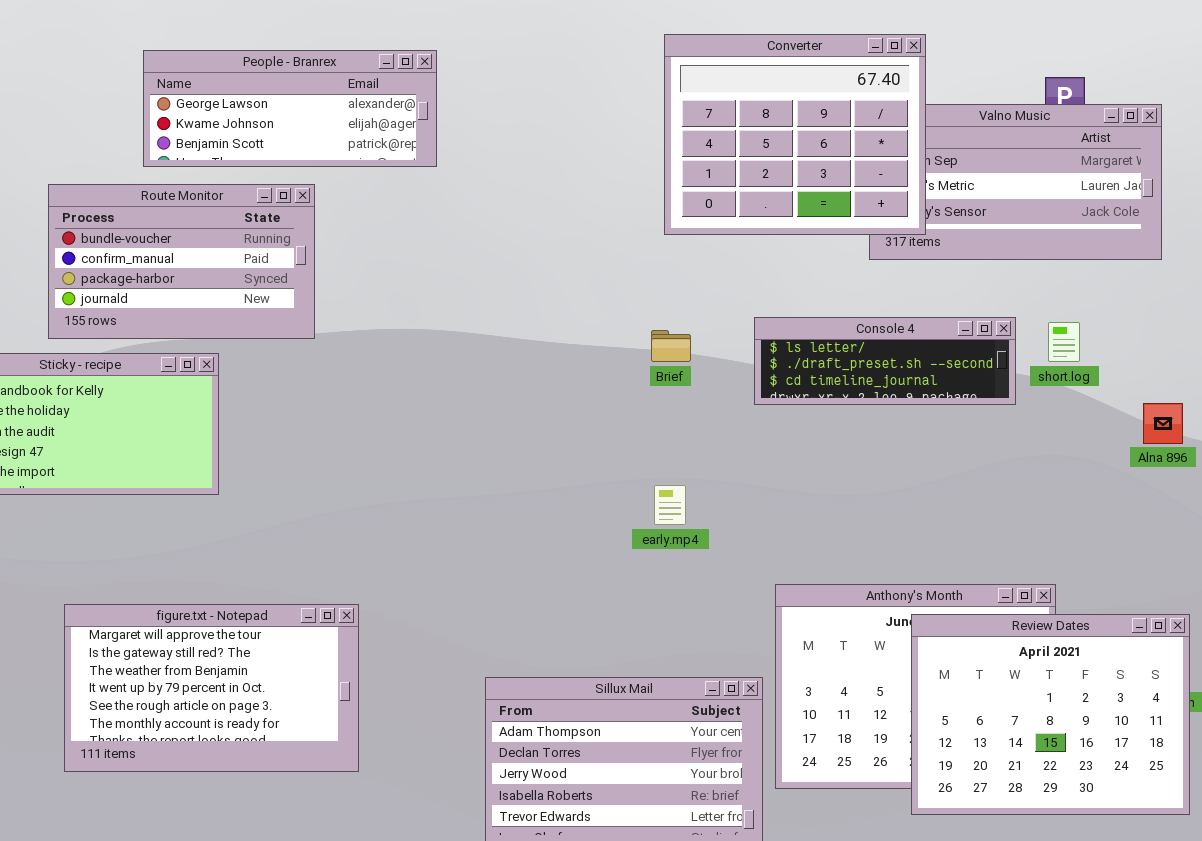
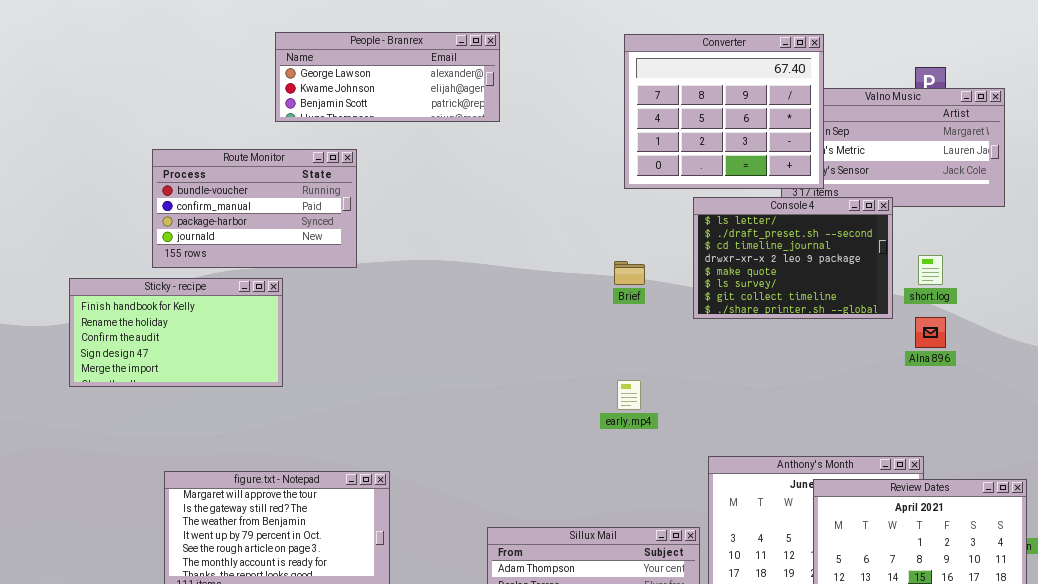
People - Branrex: [143,50,437,167] -> [275,32,500,122], moved
Console 4: [754,317,1016,405] -> [693,197,893,319], resized
Alna 896: [1143,403,1183,444] -> [915,317,946,348], moved

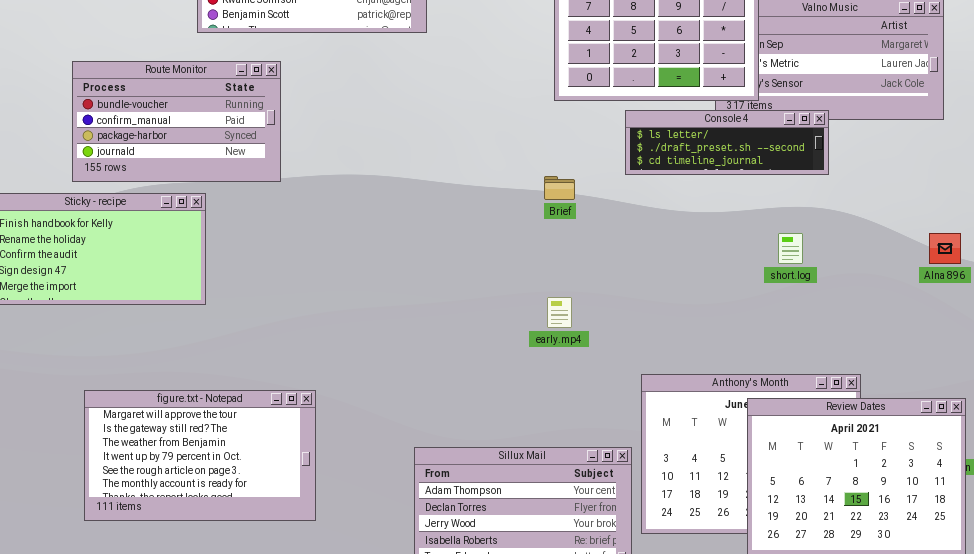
Console 4: [693,197,893,319] -> [625,110,829,175], resized
short.log: [918,255,943,285] -> [778,233,803,264], moved
Alna 896: [915,317,946,348] -> [929,233,961,264], moved

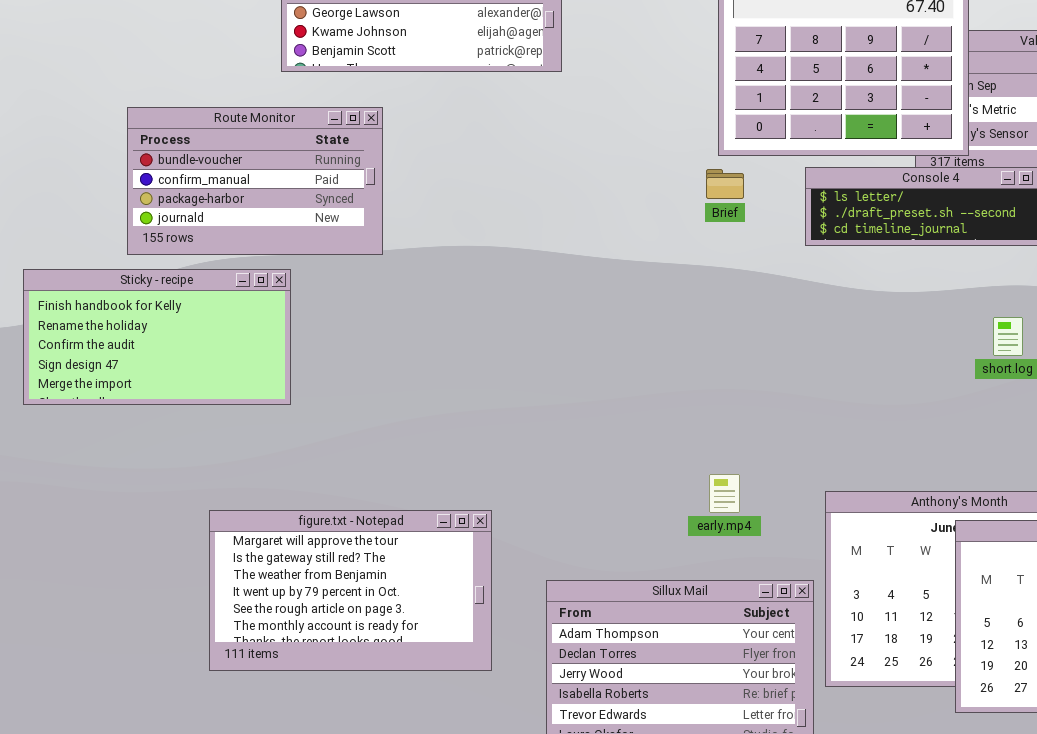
Brief: [544,176,575,200] -> [706,169,744,199], moved
early.mp4: [547,297,572,328] -> [709,474,740,513], moved
figure.txt - Notepad: [84,390,316,521] -> [209,510,492,671], moved

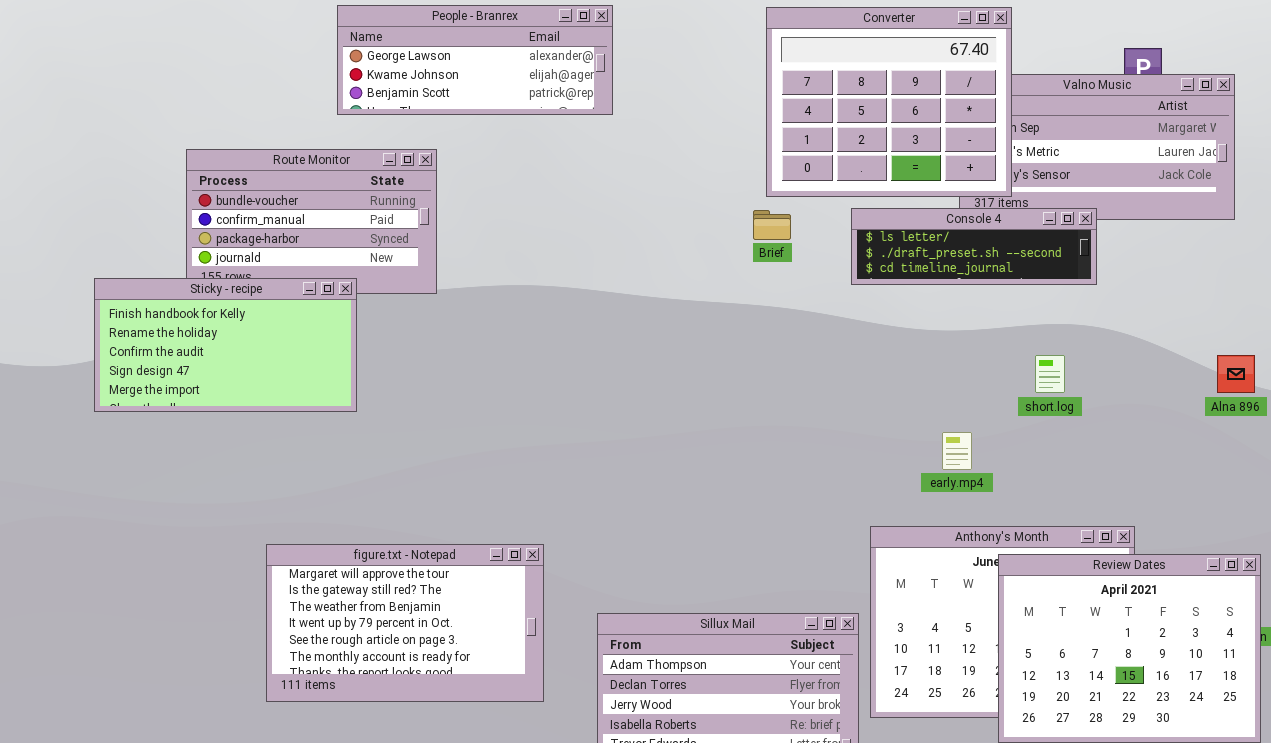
Sticky - recipe: [23,269,291,405] -> [94,278,357,412], moved
early.mp4: [709,474,740,513] -> [942,432,972,470], moved

